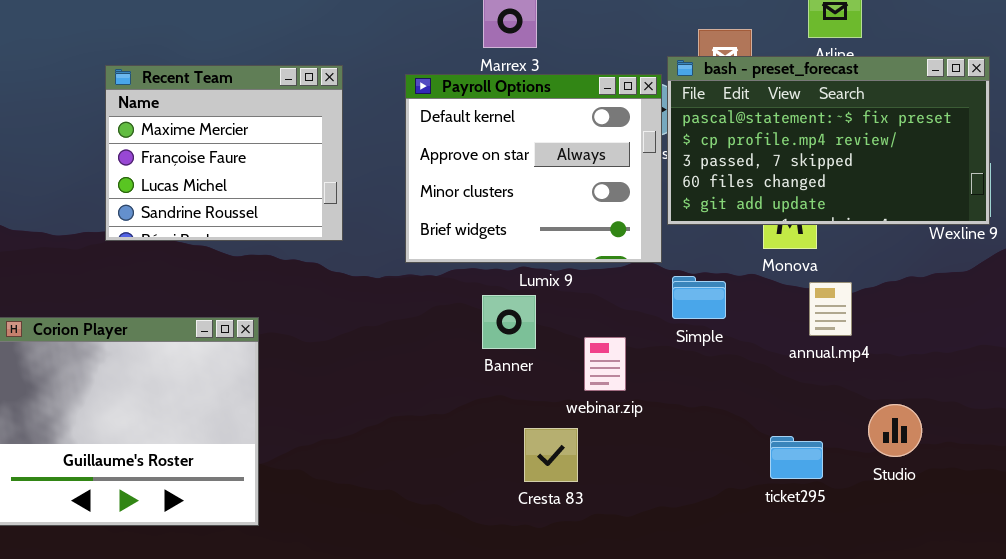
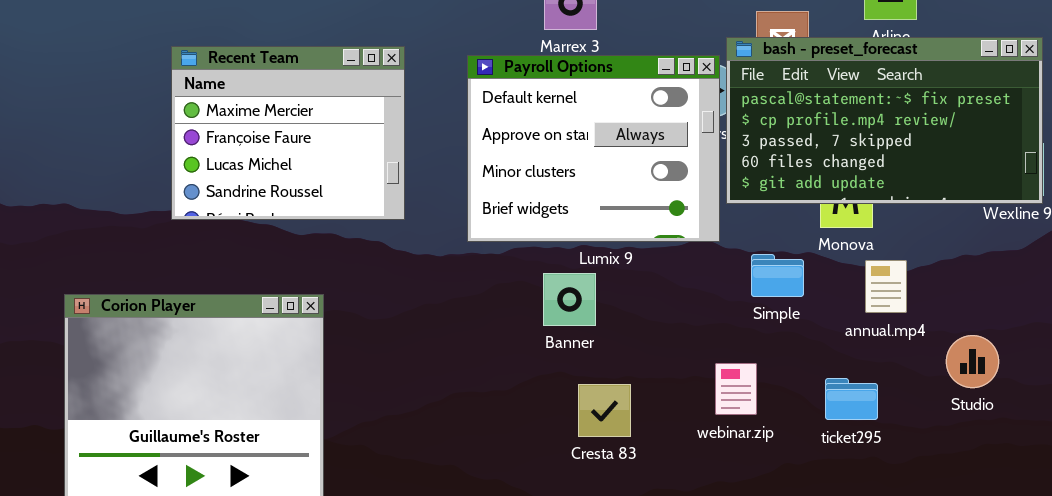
Simple: [672,276,726,319] -> [751,254,804,297], moved
webinar.zip: [584,337,626,391] -> [715,363,757,415], moved
Studio: [868,404,922,457] -> [946,335,999,388], moved
Cresta 83: [524,428,578,482] -> [578,384,631,437], moved
ticket295: [770,436,823,479] -> [825,378,878,420], moved

